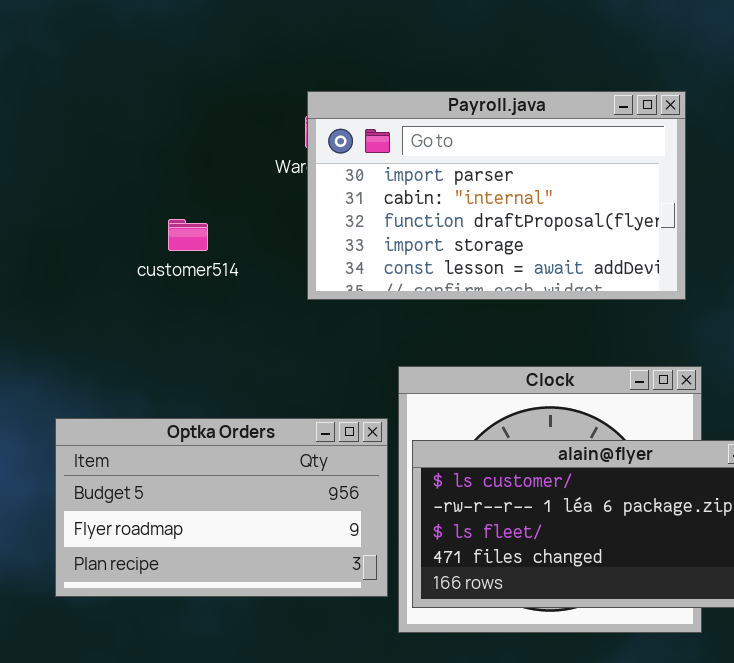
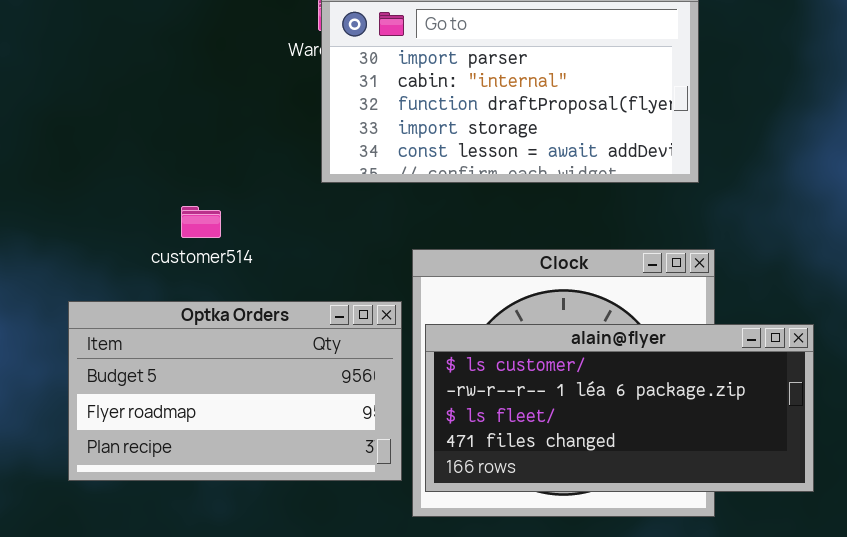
customer514: [168,219,208,251] -> [181,206,221,238], moved

